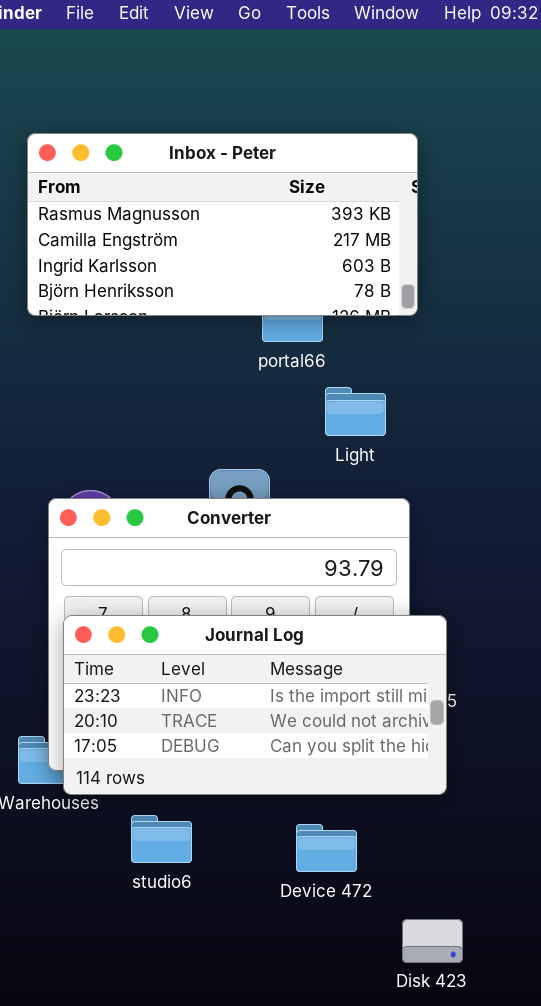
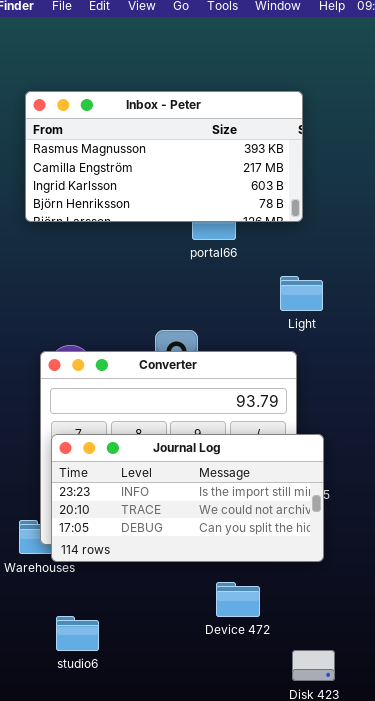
Light: [325,387,386,436] -> [280,276,323,311], moved
studio6: [131,815,192,863] -> [56,616,99,651], moved

